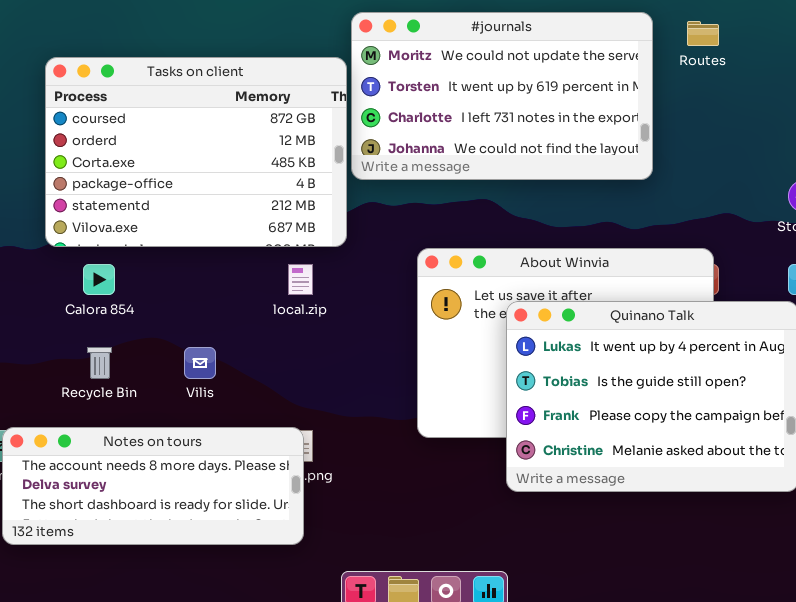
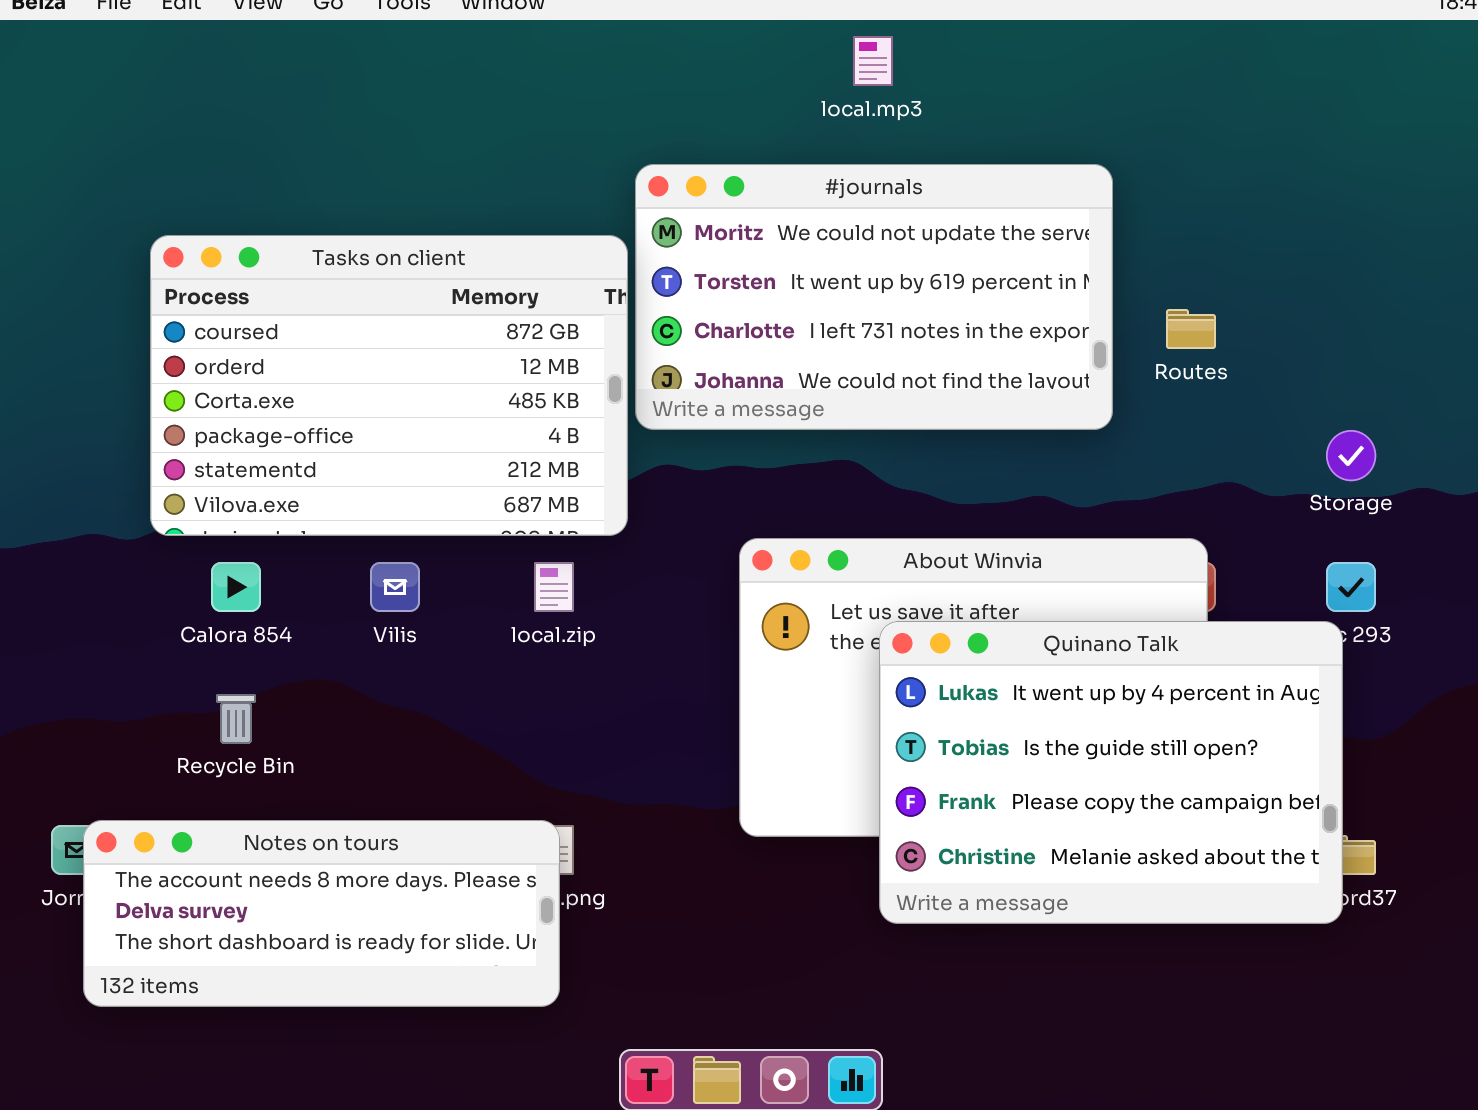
Routes: [687,21,719,46] -> [1166,309,1216,349], moved
Vilis: [184,347,216,379] -> [370,562,420,612], moved

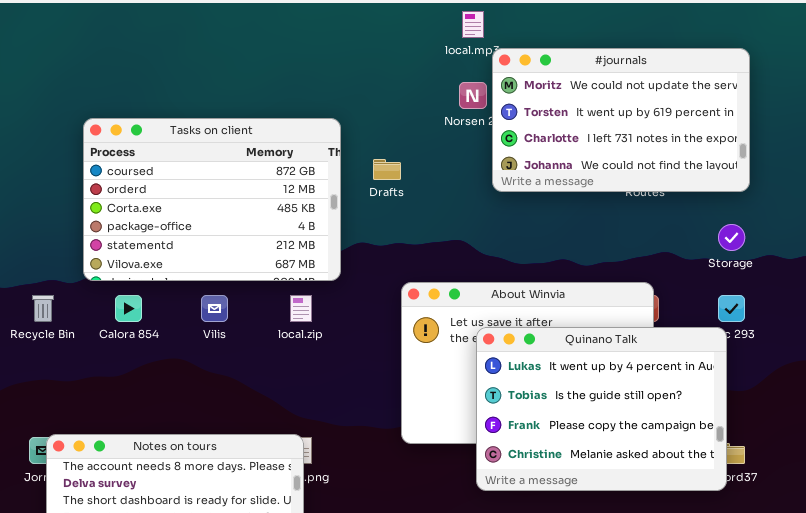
#journals: [635,164,1113,430] -> [492,48,750,192], moved
Recycle Bin: [216,694,256,744] -> [32,295,54,322], moved

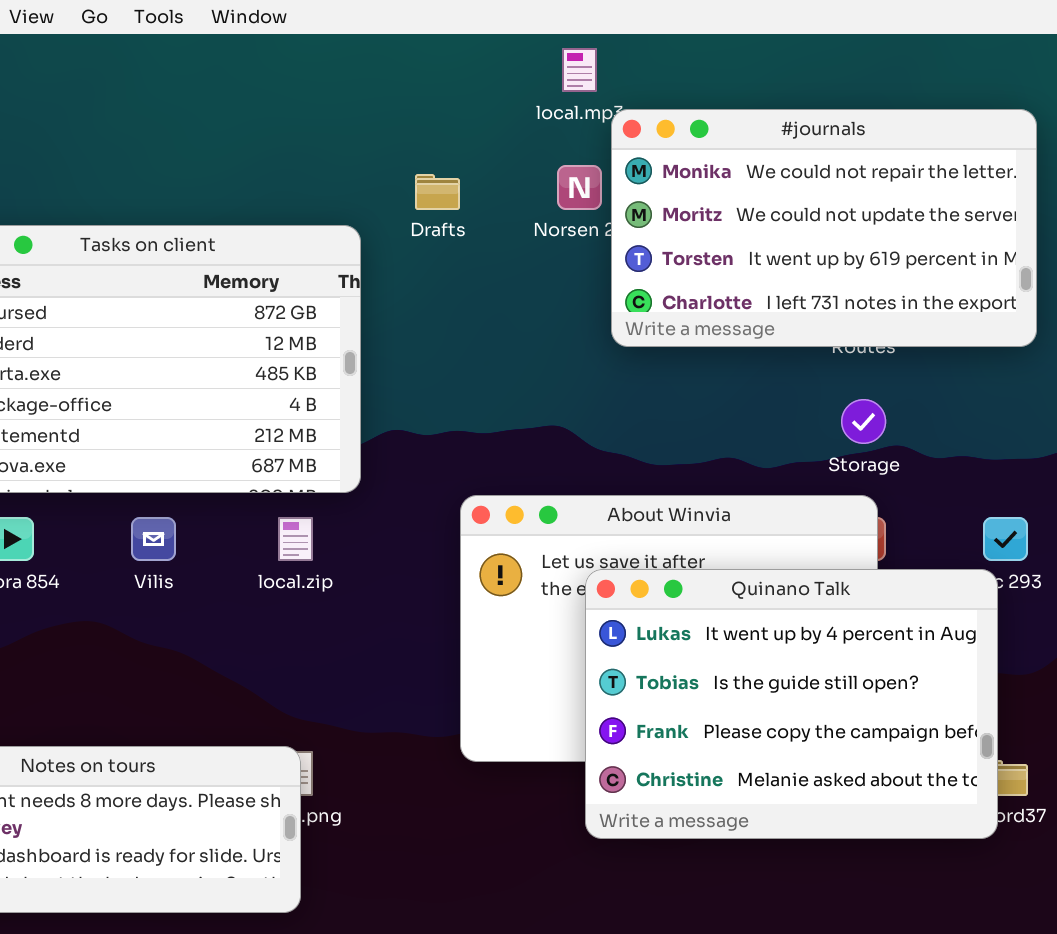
#journals: [492,48,750,192] -> [611,109,1037,347], scrolled up 1 row
Drafts: [373,159,401,180] -> [415,174,460,210], moved
Storage: [718,224,745,251] -> [841,399,886,444], moved

